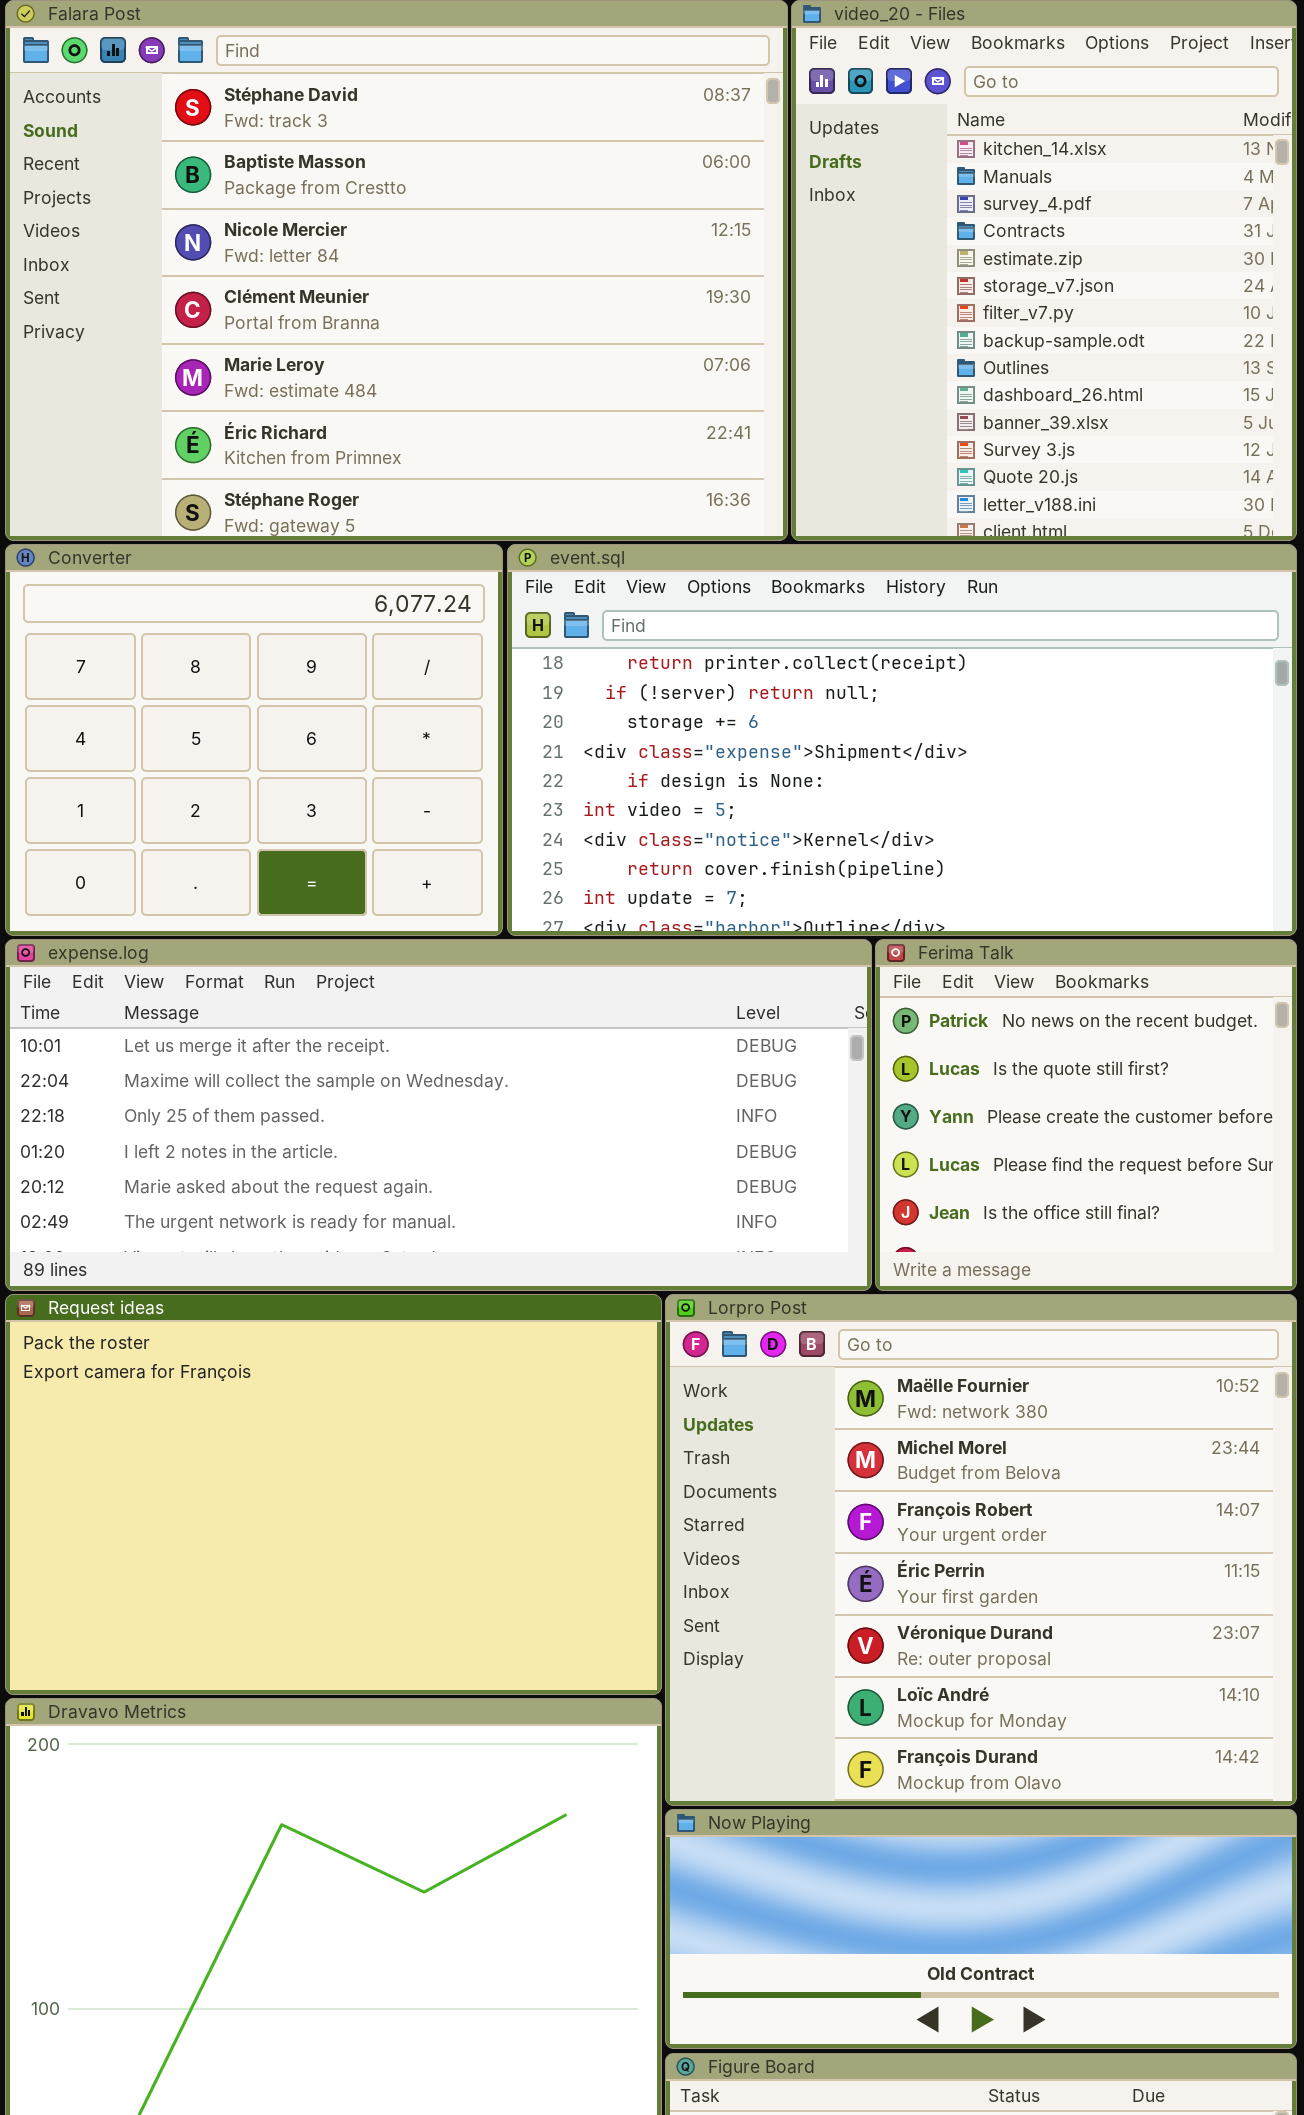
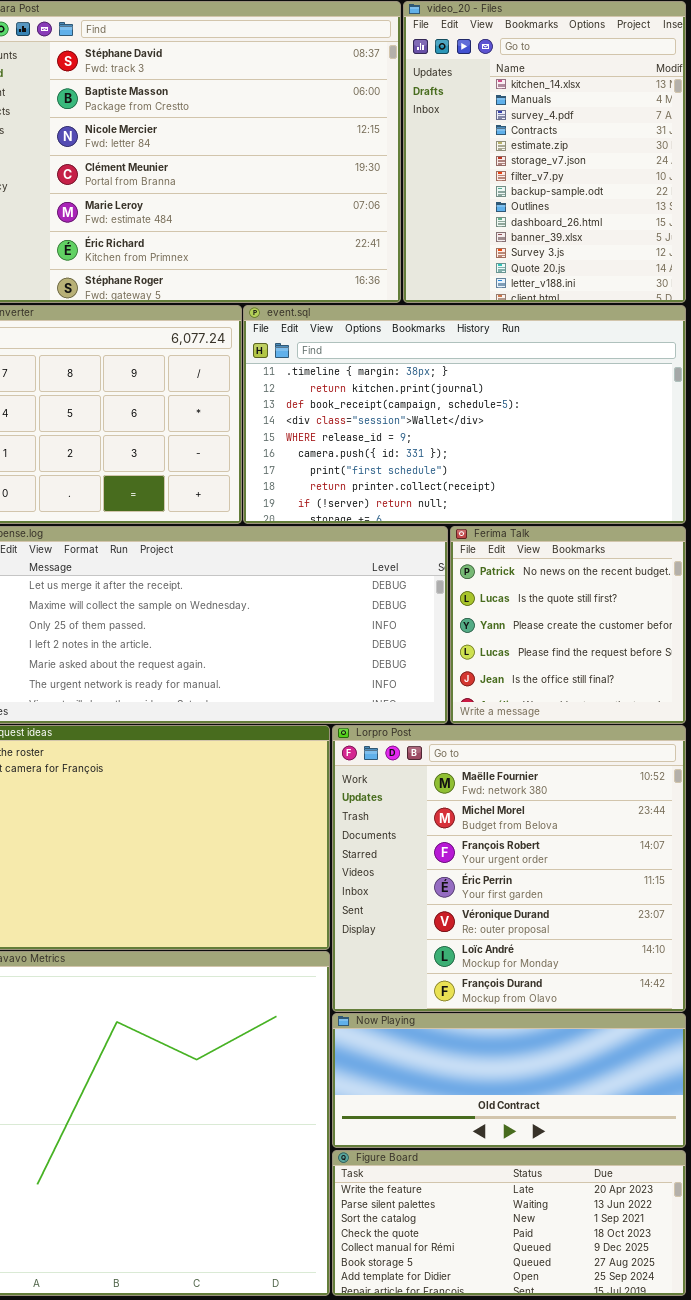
event.sql: [507,544,1297,936] -> [243,305,686,524], scrolled up 7 rows

